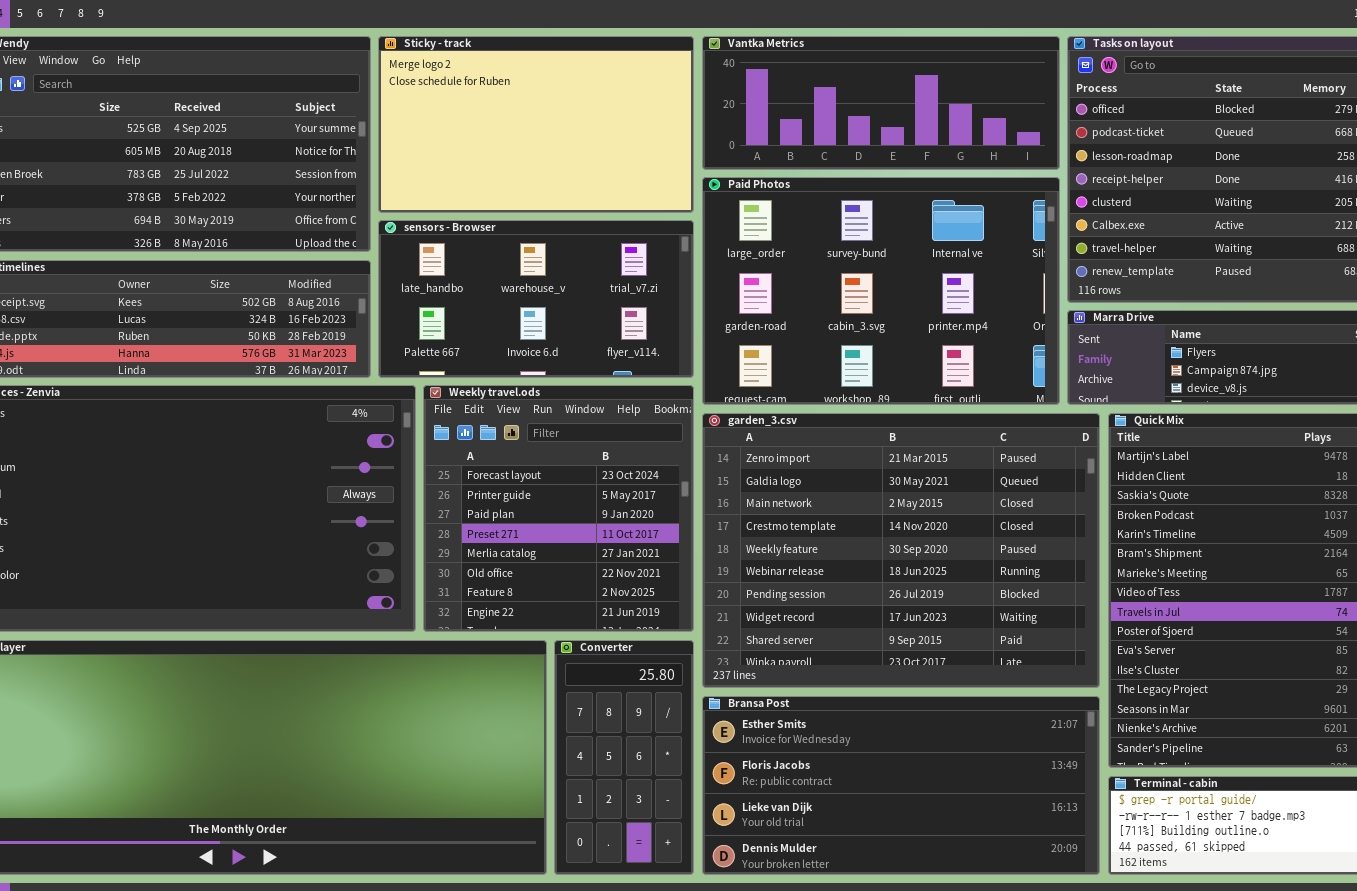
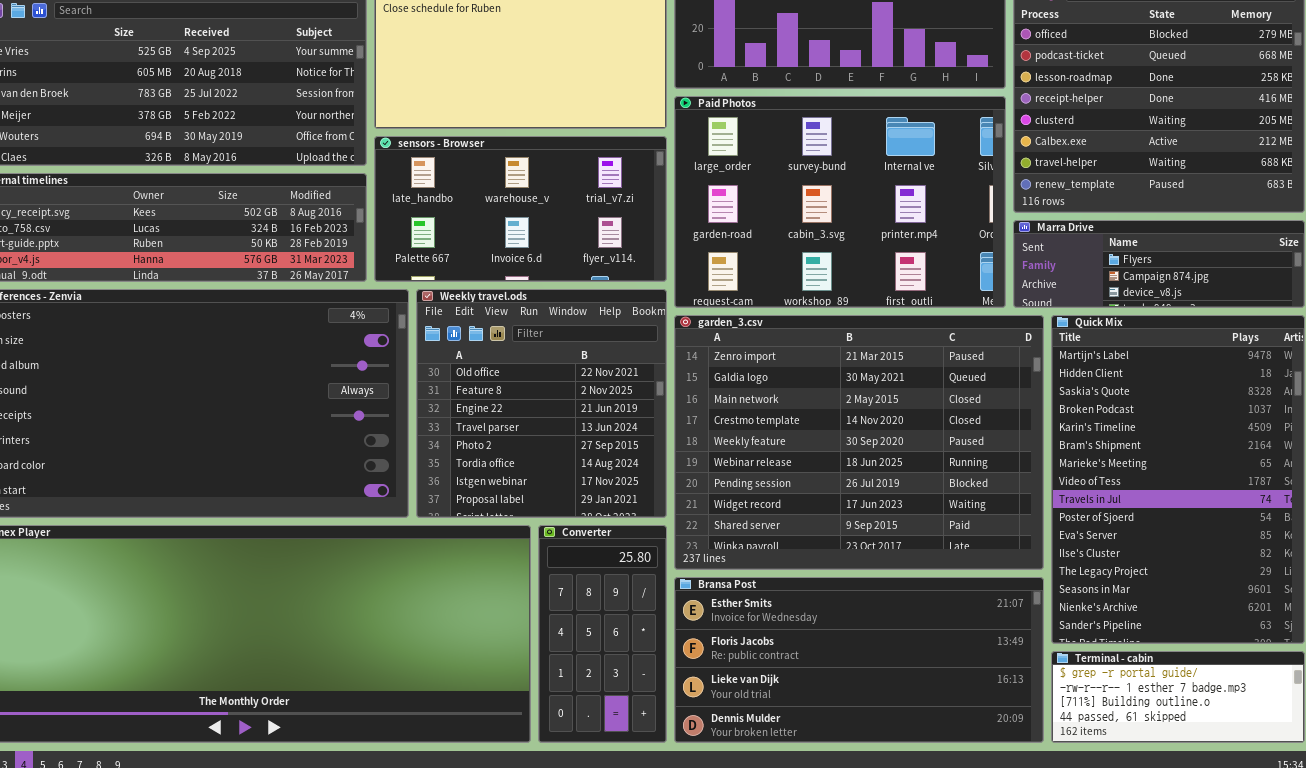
Weekly travel.ods: [423,385,694,632] -> [416,289,667,518], scrolled down 5 rows

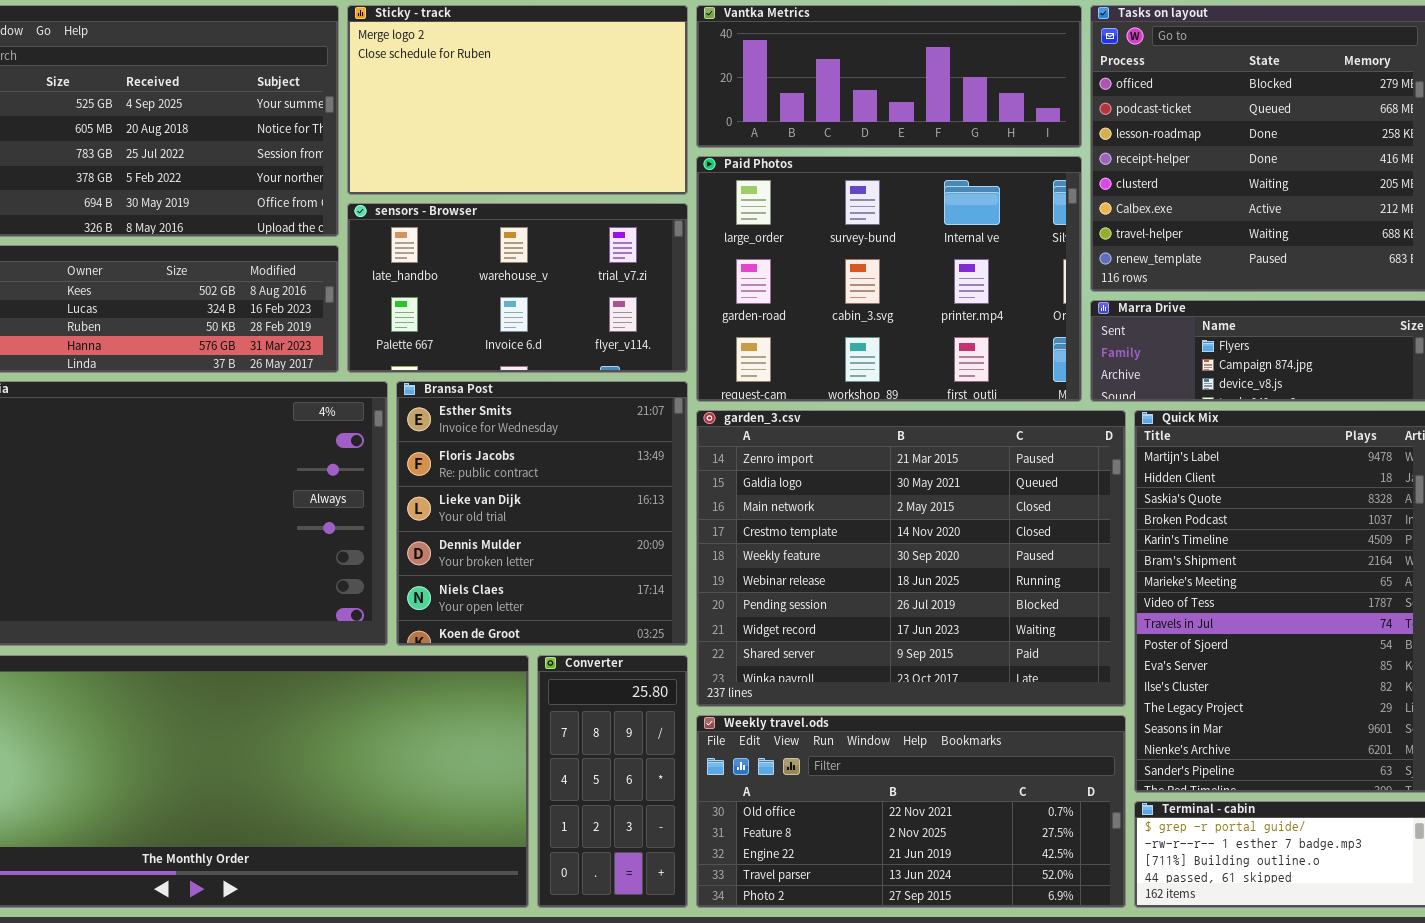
Weekly travel.ods: [416,289,667,518] -> [696,715,1126,908], moved, resized
Bransa Post: [674,577,1044,743] -> [396,381,688,646], moved, resized

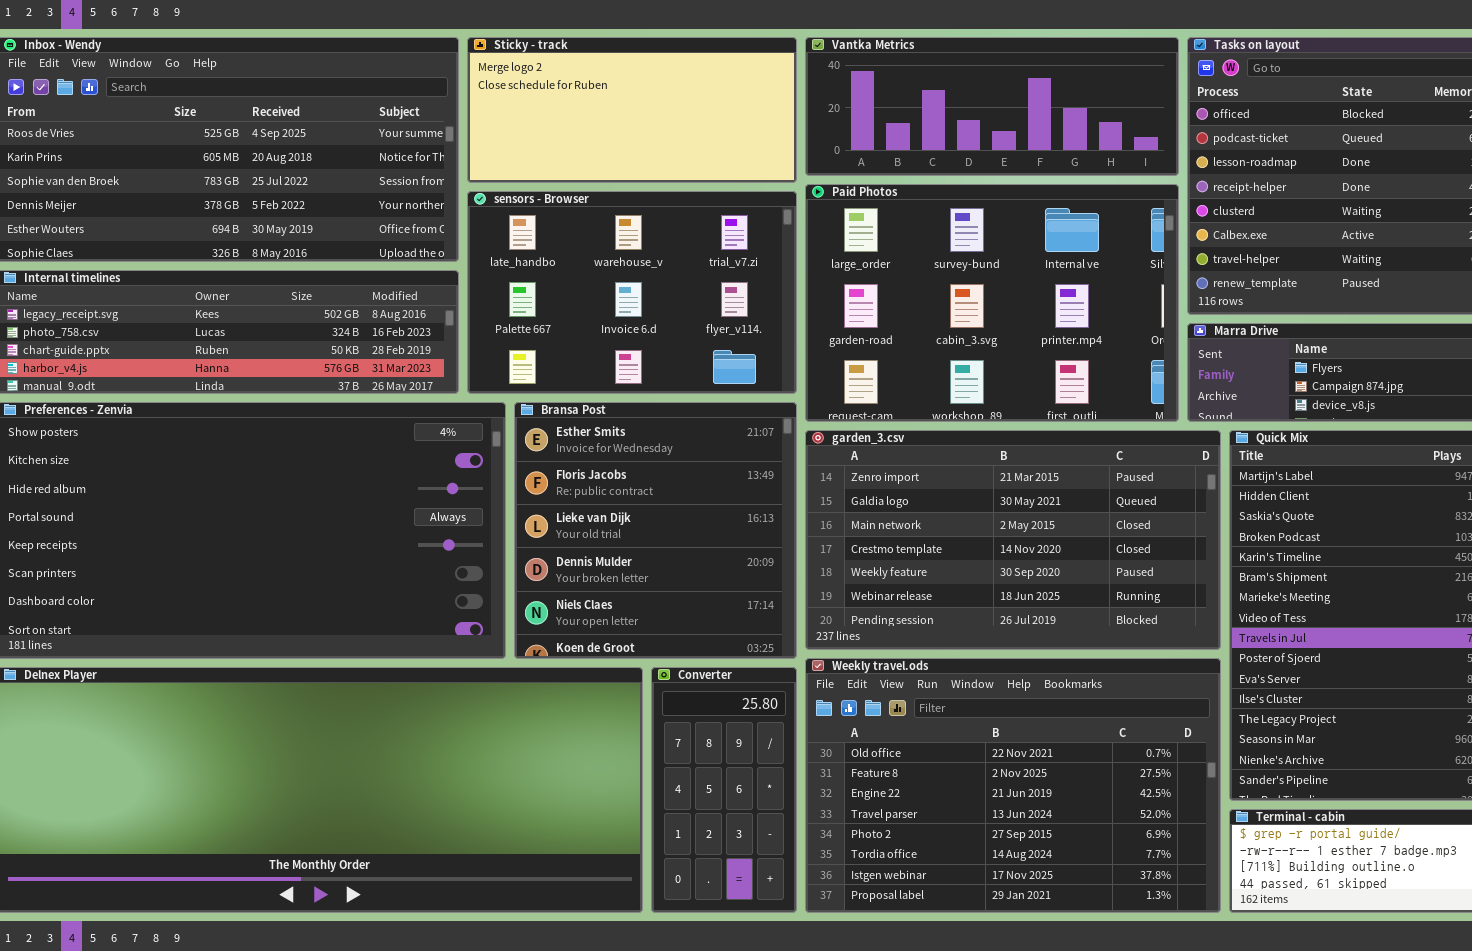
Sticky - track: [347,5,688,195] -> [467,37,797,183], resized
sensors - Browser: [347,203,688,373] -> [467,191,797,394], resized
garden_3.csv: [696,410,1126,707] -> [805,430,1221,650], resized
Weekly travel.ods: [696,715,1126,908] -> [805,658,1221,913], resized

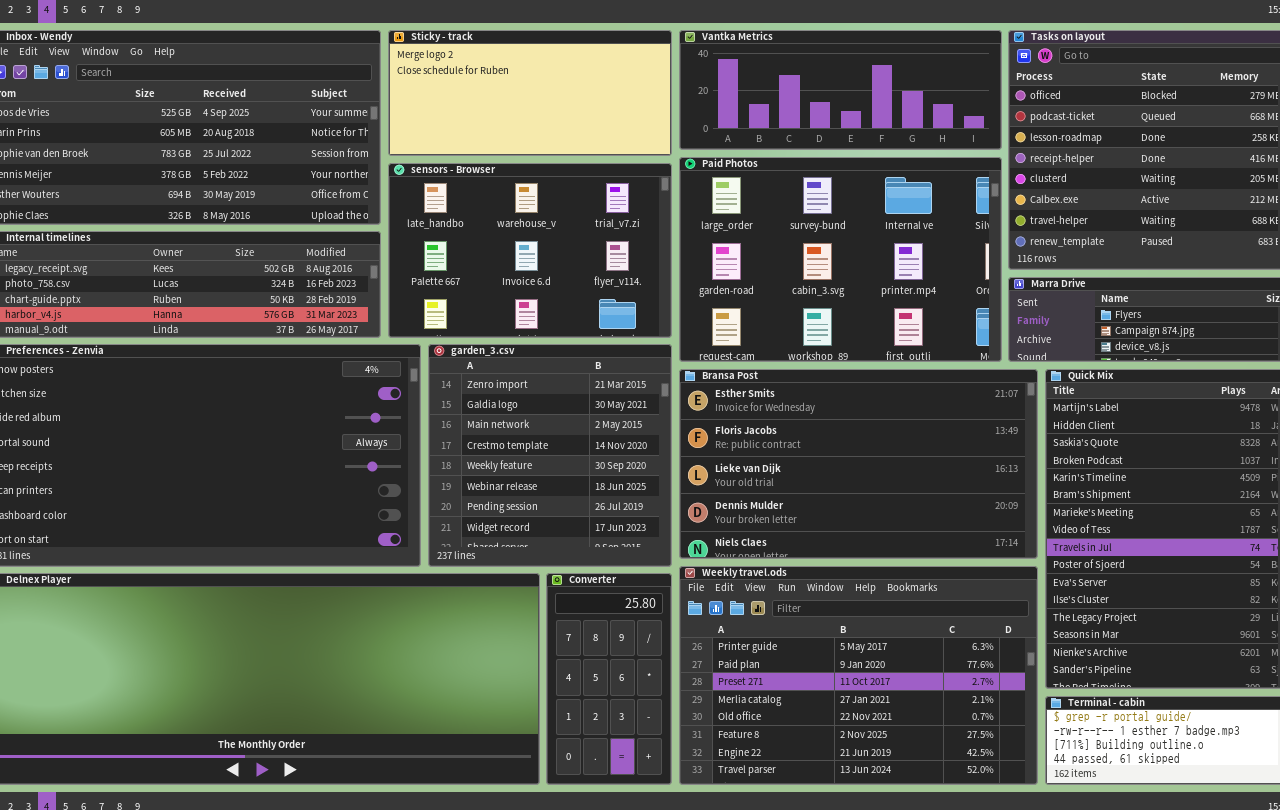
Bransa Post: [514,402,797,659] -> [679,369,1038,559], moved, resized
garden_3.csv: [805,430,1221,650] -> [428,344,672,567], moved, resized
Weekly travel.ods: [805,658,1221,913] -> [679,566,1038,785], scrolled up 4 rows

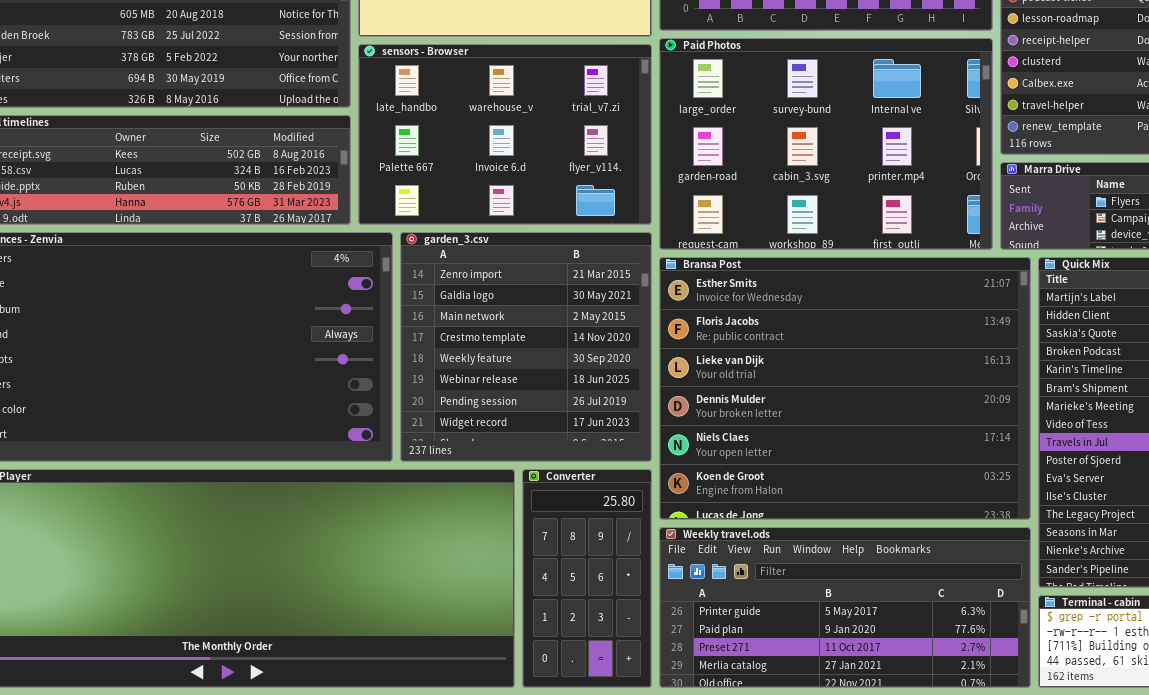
Bransa Post: [679,369,1038,559] -> [659,257,1031,520], resized
Weekly travel.ods: [679,566,1038,785] -> [659,527,1031,688], resized

